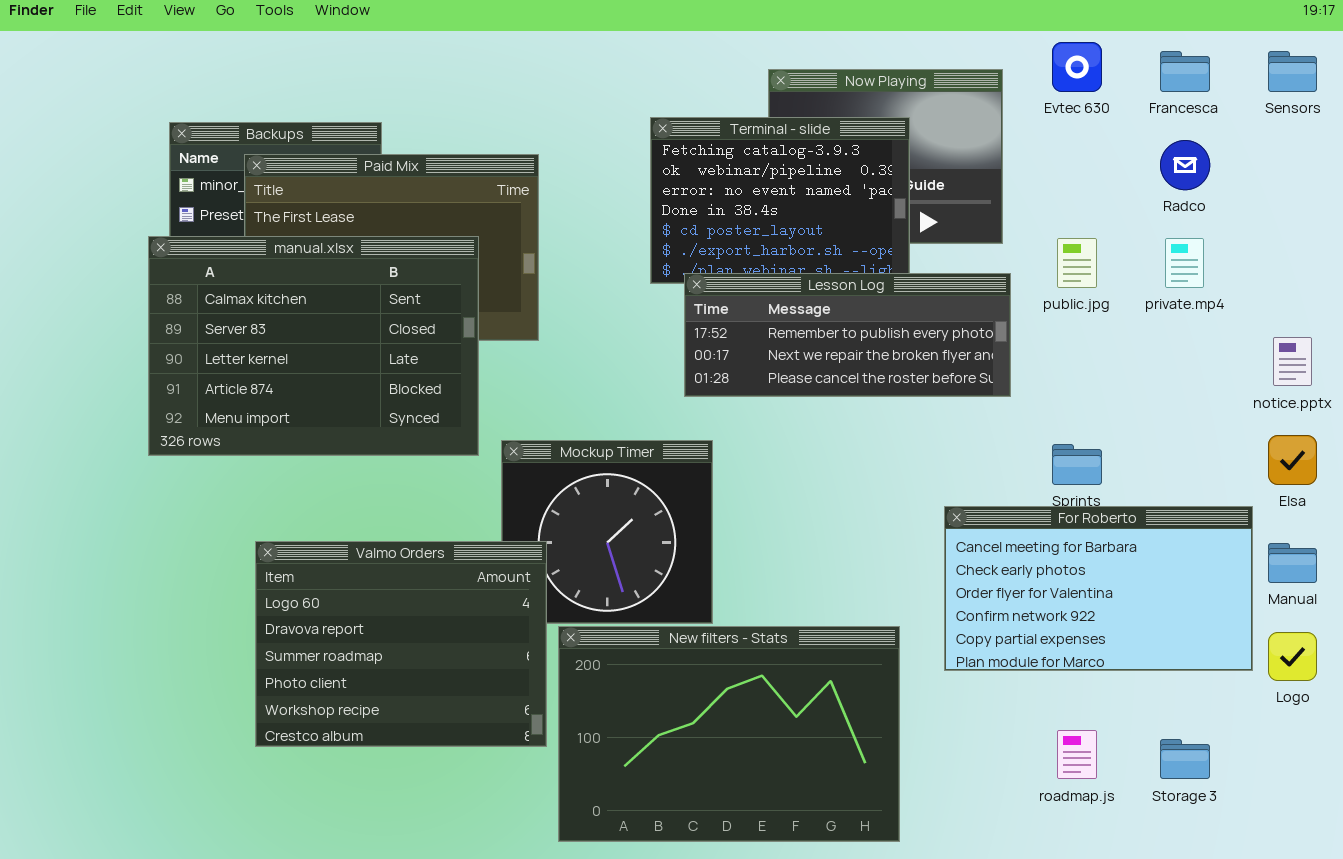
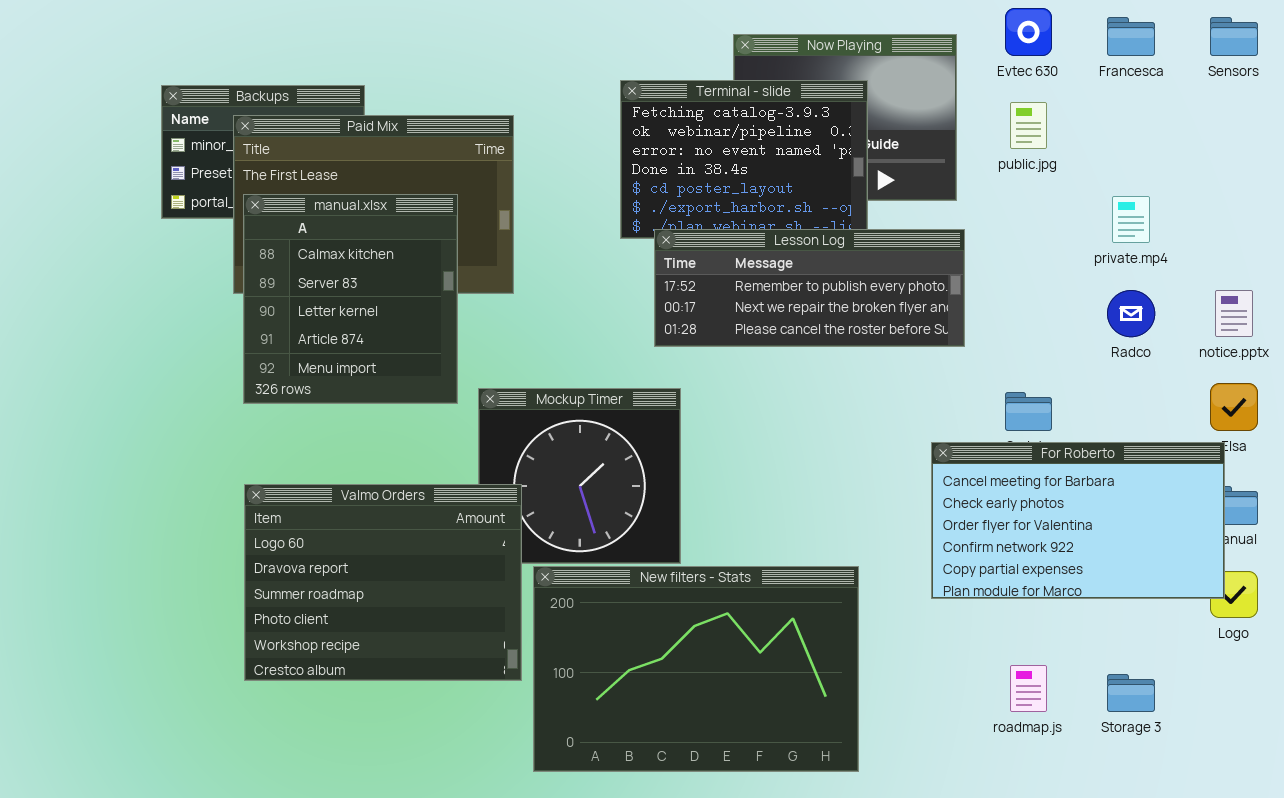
Radco: [1160,140,1210,190] -> [1107,290,1155,337], moved
manual.xlsx: [148,236,479,456] -> [243,194,458,404], resized
public.jpg: [1057,238,1097,288] -> [1010,102,1047,149], moved
For Roberto: [944,506,1253,671] -> [931,442,1225,599], moved

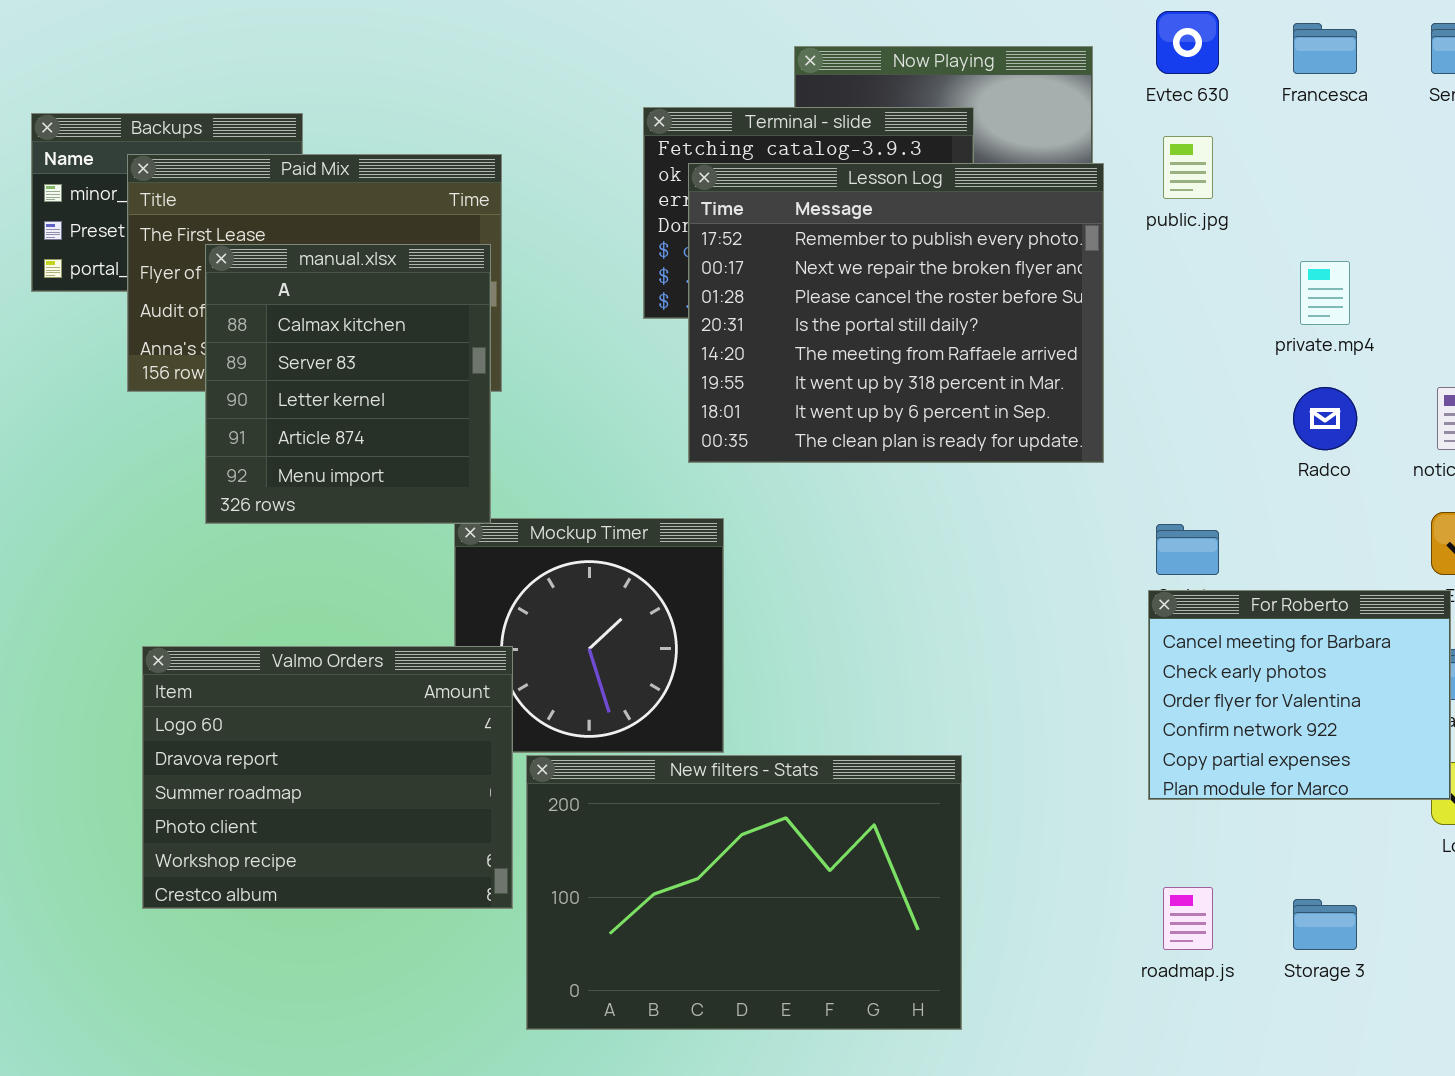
manual.xlsx: [243,194,458,404] -> [205,244,491,524], moved
Lesson Log: [654,229,965,347] -> [688,163,1104,463], resized
For Roberto: [931,442,1225,599] -> [1148,590,1451,800], resized

